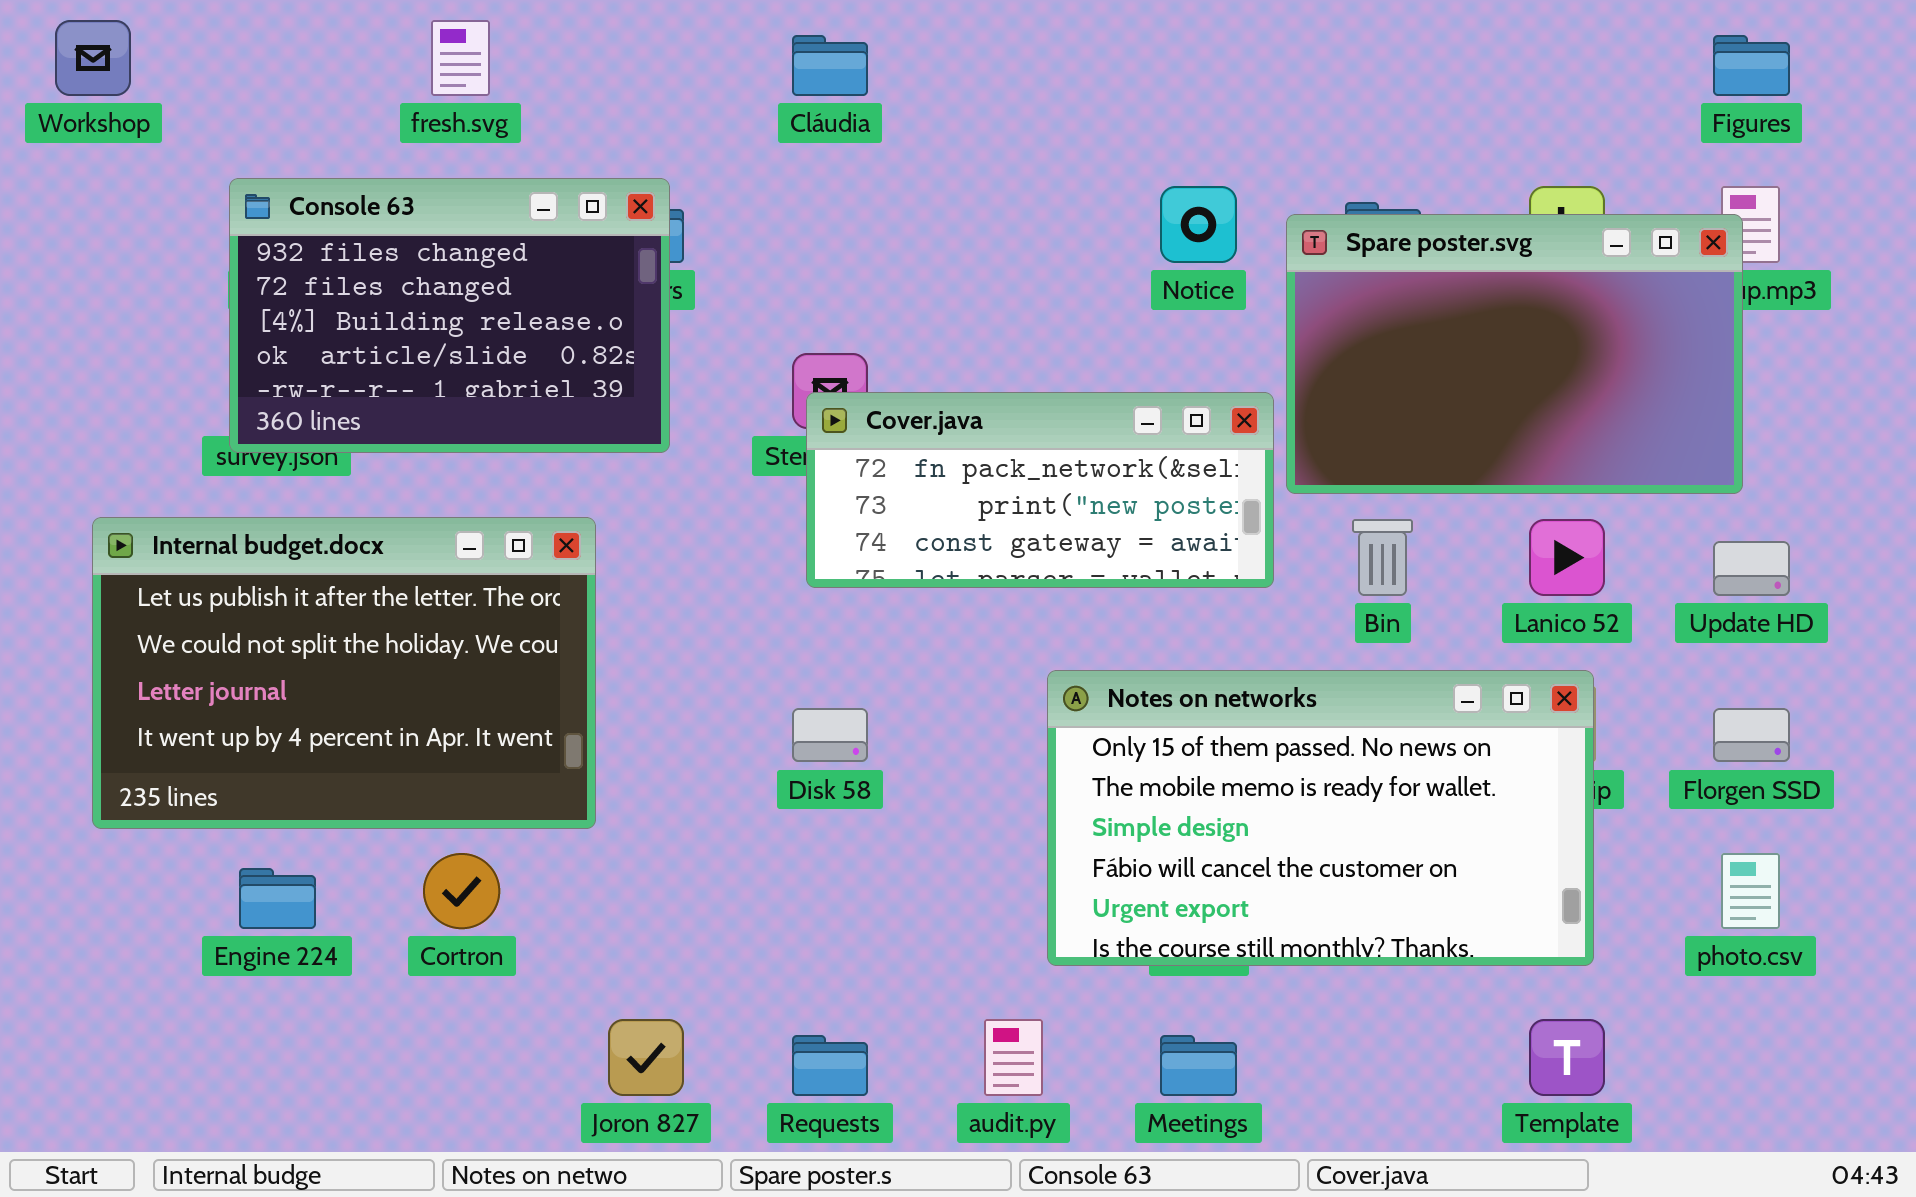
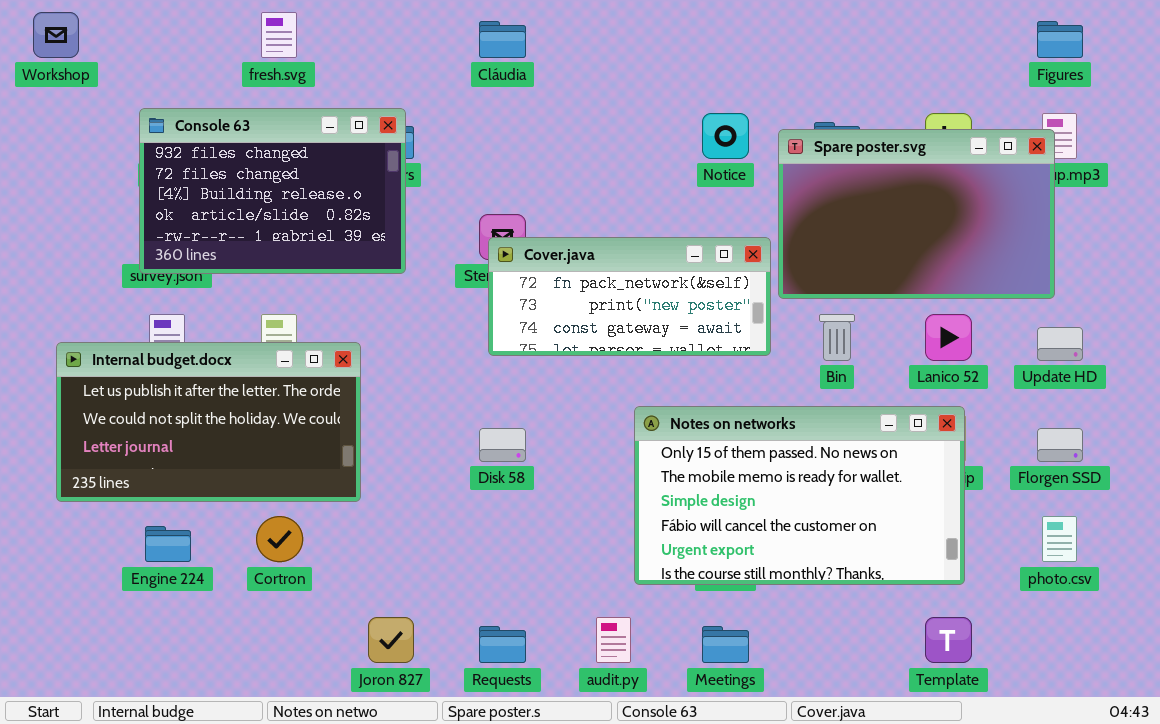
Internal budget.docx: [92,517,596,829] -> [56,342,361,502], resized

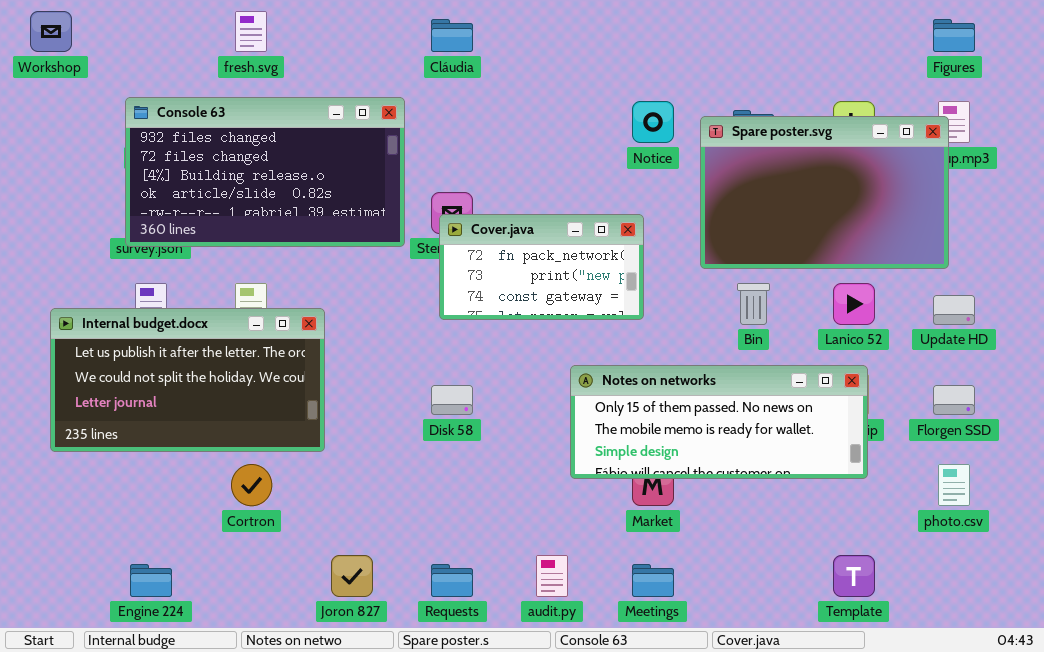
Console 63: [139,108,406,274] -> [125,97,405,247], resized
Cover.java: [488,237,771,356] -> [439,214,644,320], resized
Notes on networks: [634,406,965,585] -> [570,365,868,479], resized
Engine 224: [145,526,191,562] -> [130,564,172,597], moved

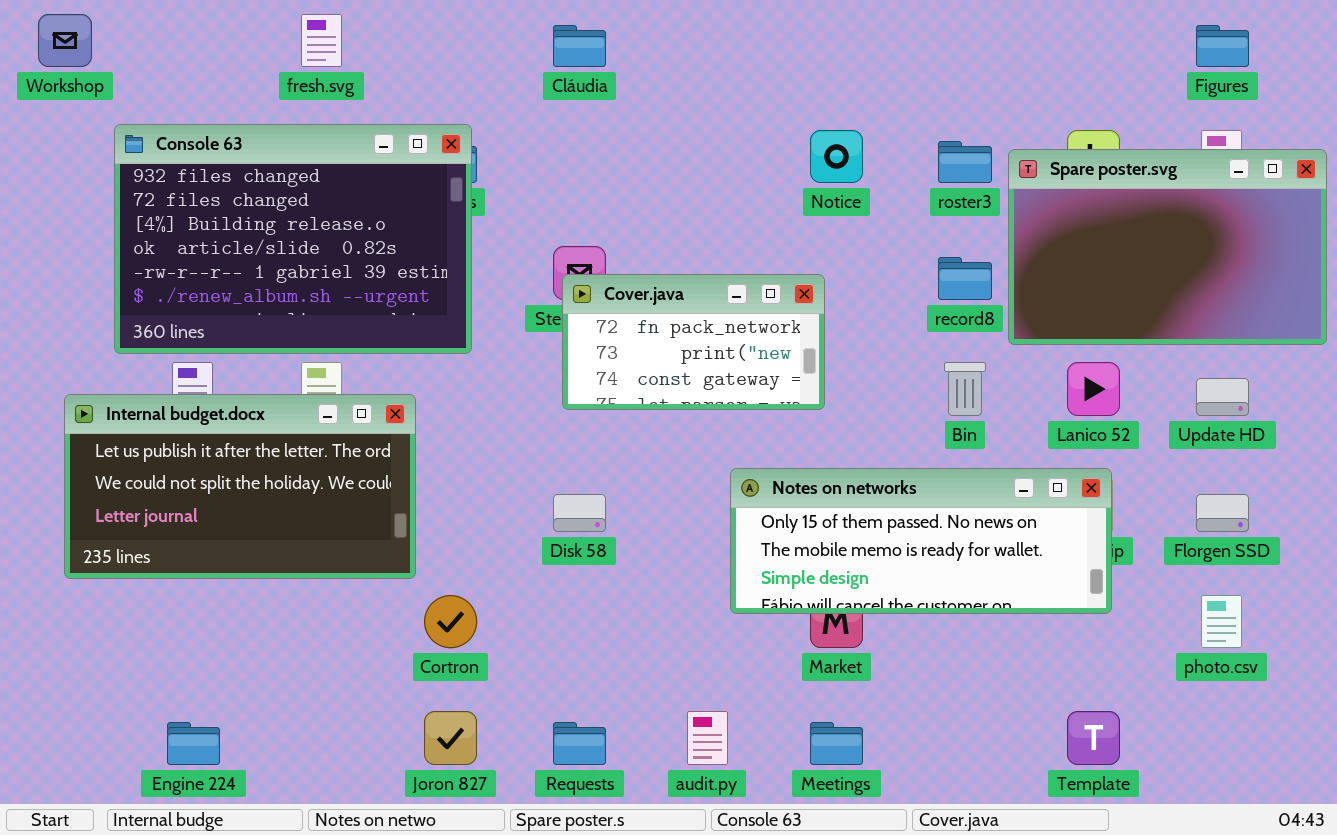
Console 63: [125,97,405,247] -> [114,124,472,354], moved, resized
Spare poster.svg: [700,116,949,269] -> [1008,149,1327,345], moved
Cortron: [231,464,272,506] -> [424,595,477,648], moved

